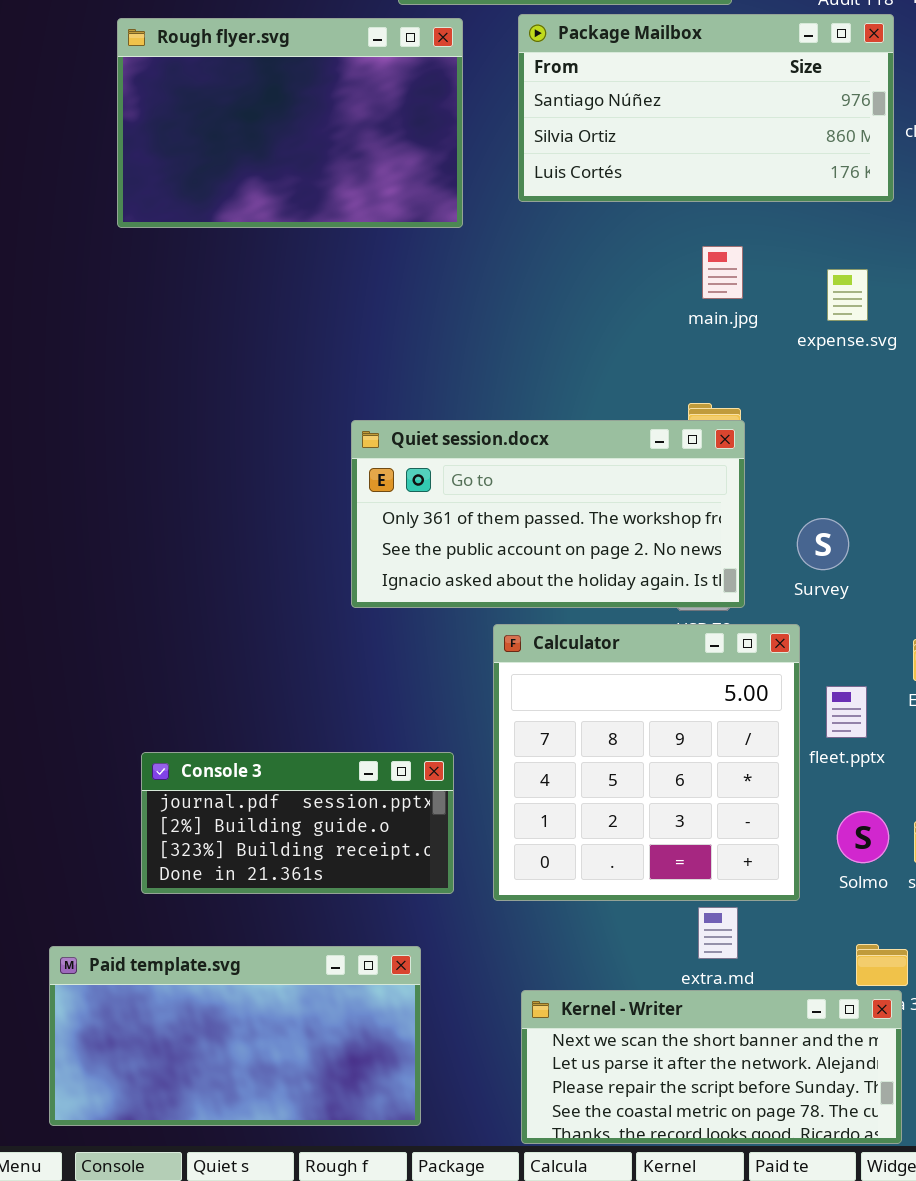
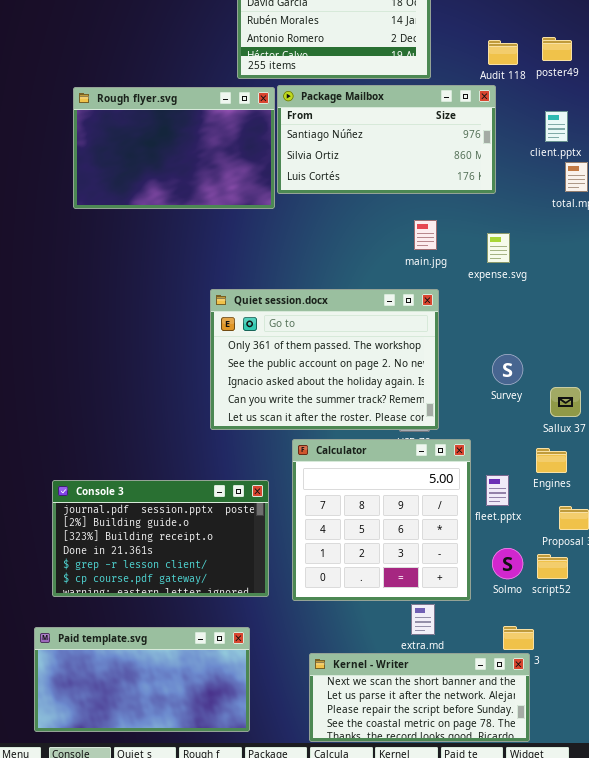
Package Mailbox: [518,14,894,202] -> [277,85,496,194], moved
Quiet session.docx: [351,420,745,608] -> [210,289,439,430], resized
Survey: [797,518,849,570] -> [492,354,523,385], moved
Console 3: [141,752,454,894] -> [52,480,269,597], resized

